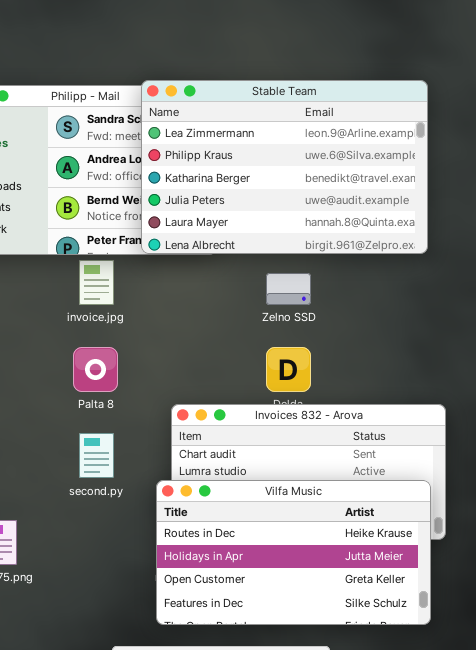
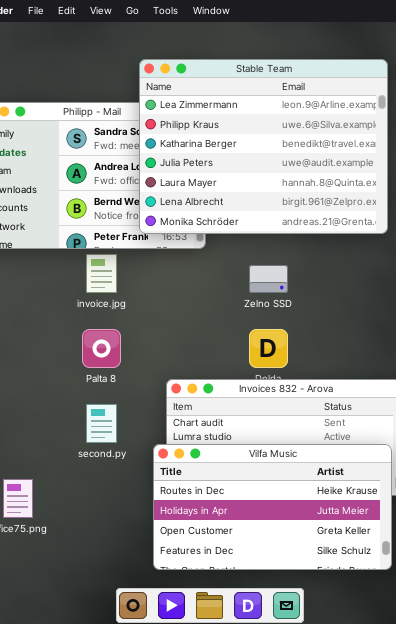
Stable Team: [141,80,428,254] -> [139,59,388,234], moved, resized

